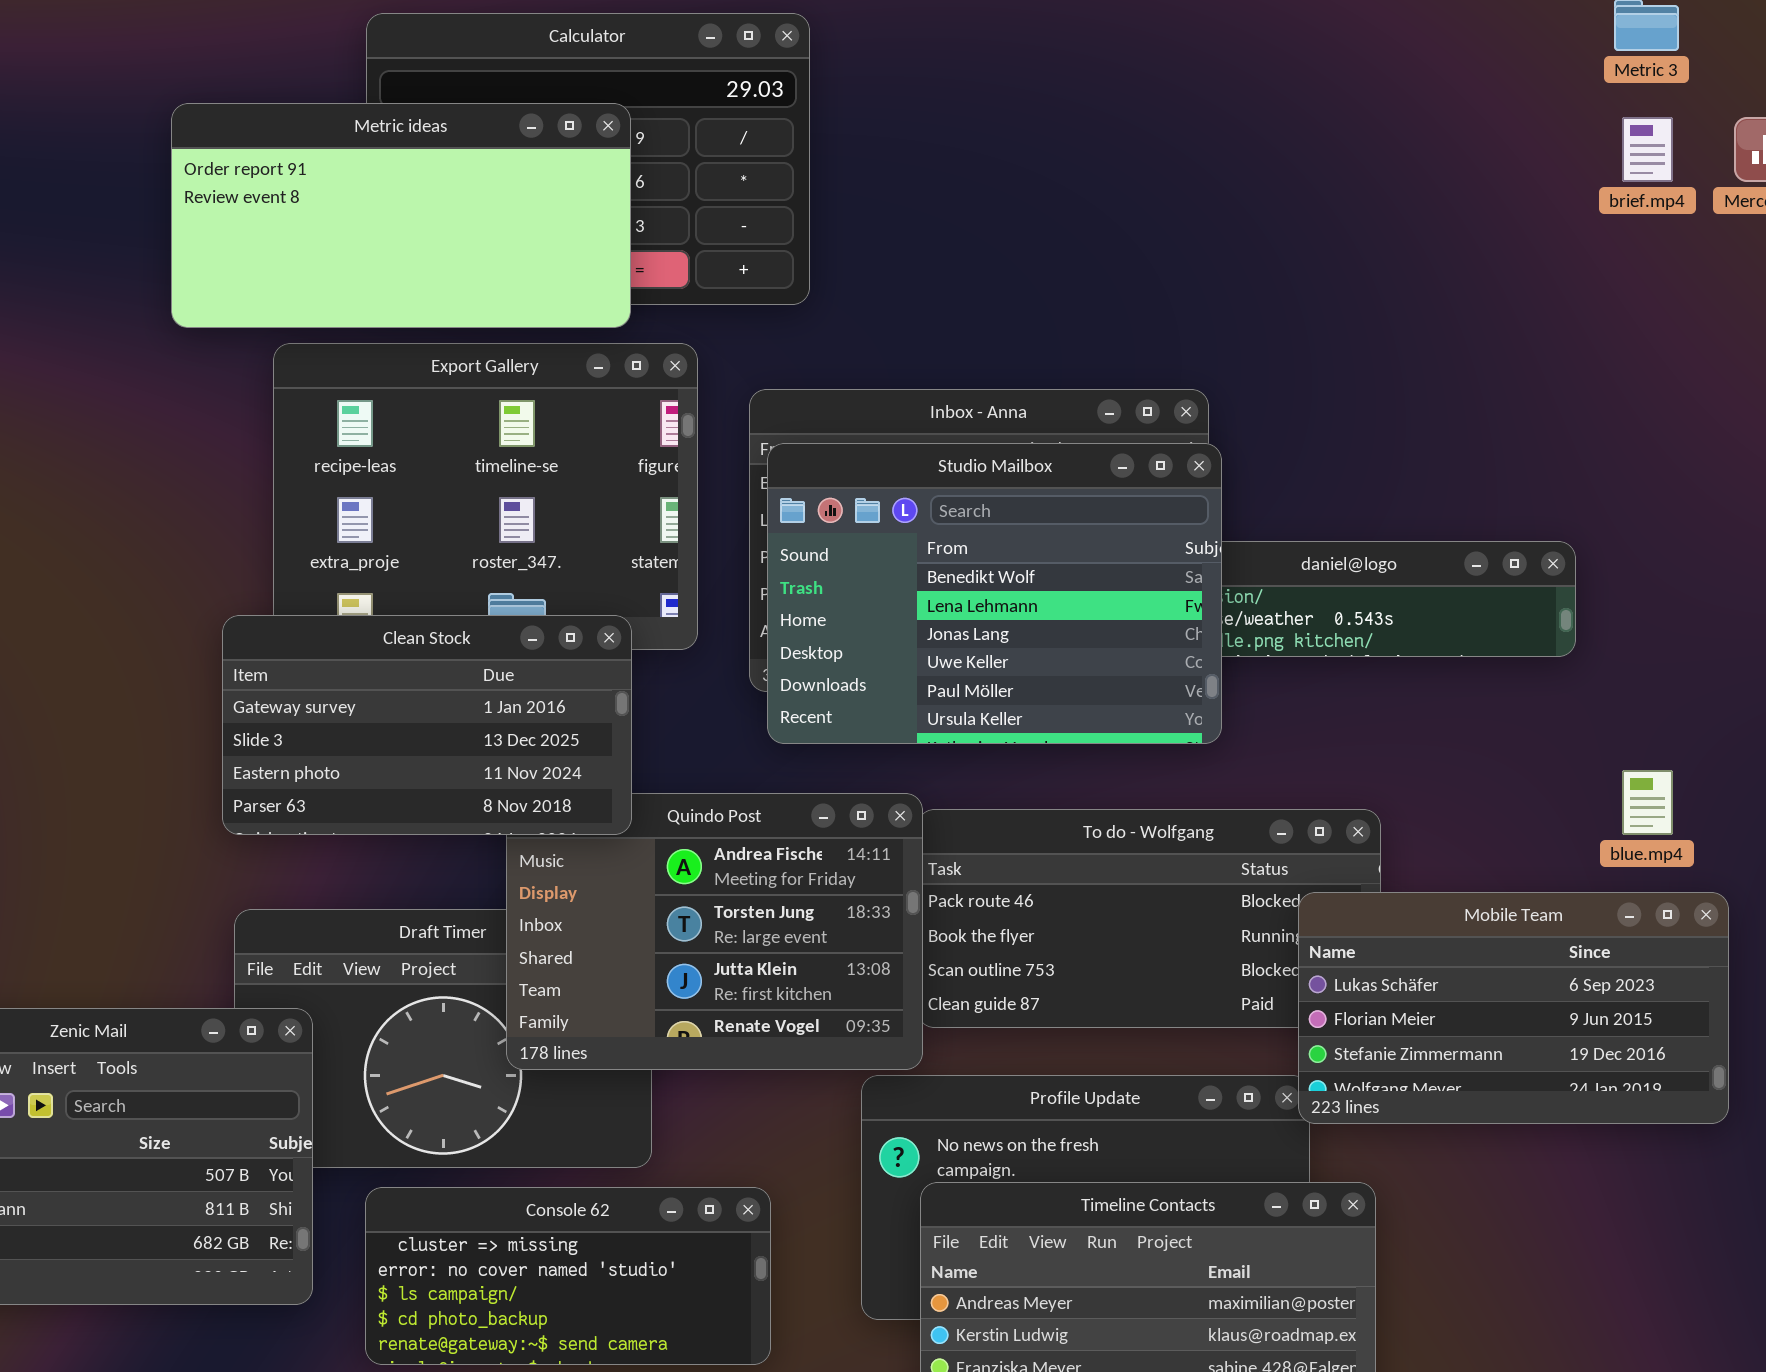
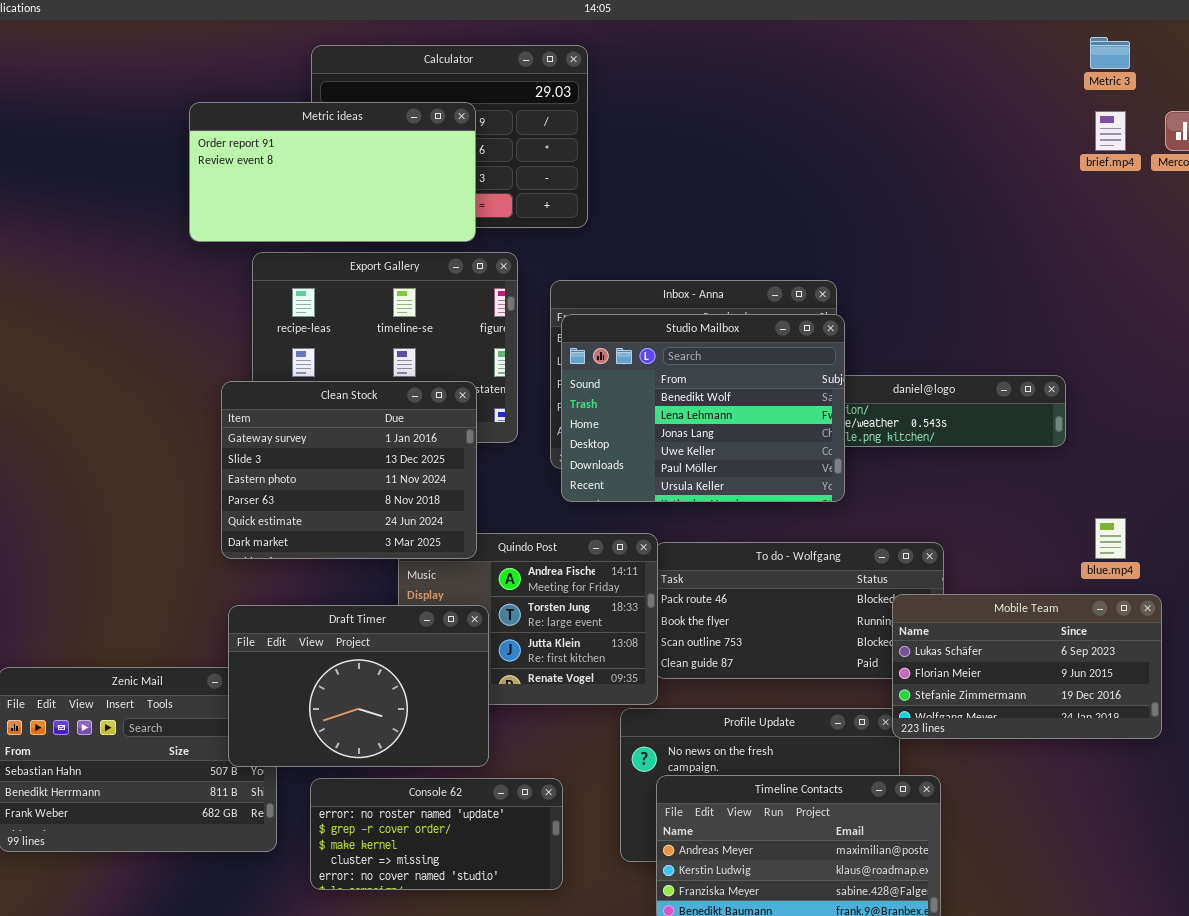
Clean Stock: [222,615,632,835] -> [221,381,477,559], resized
Draft Timer: [234,909,652,1168] -> [228,605,489,767], raised
Console 62: [365,1187,771,1365] -> [310,778,563,890], scrolled up 3 rows

